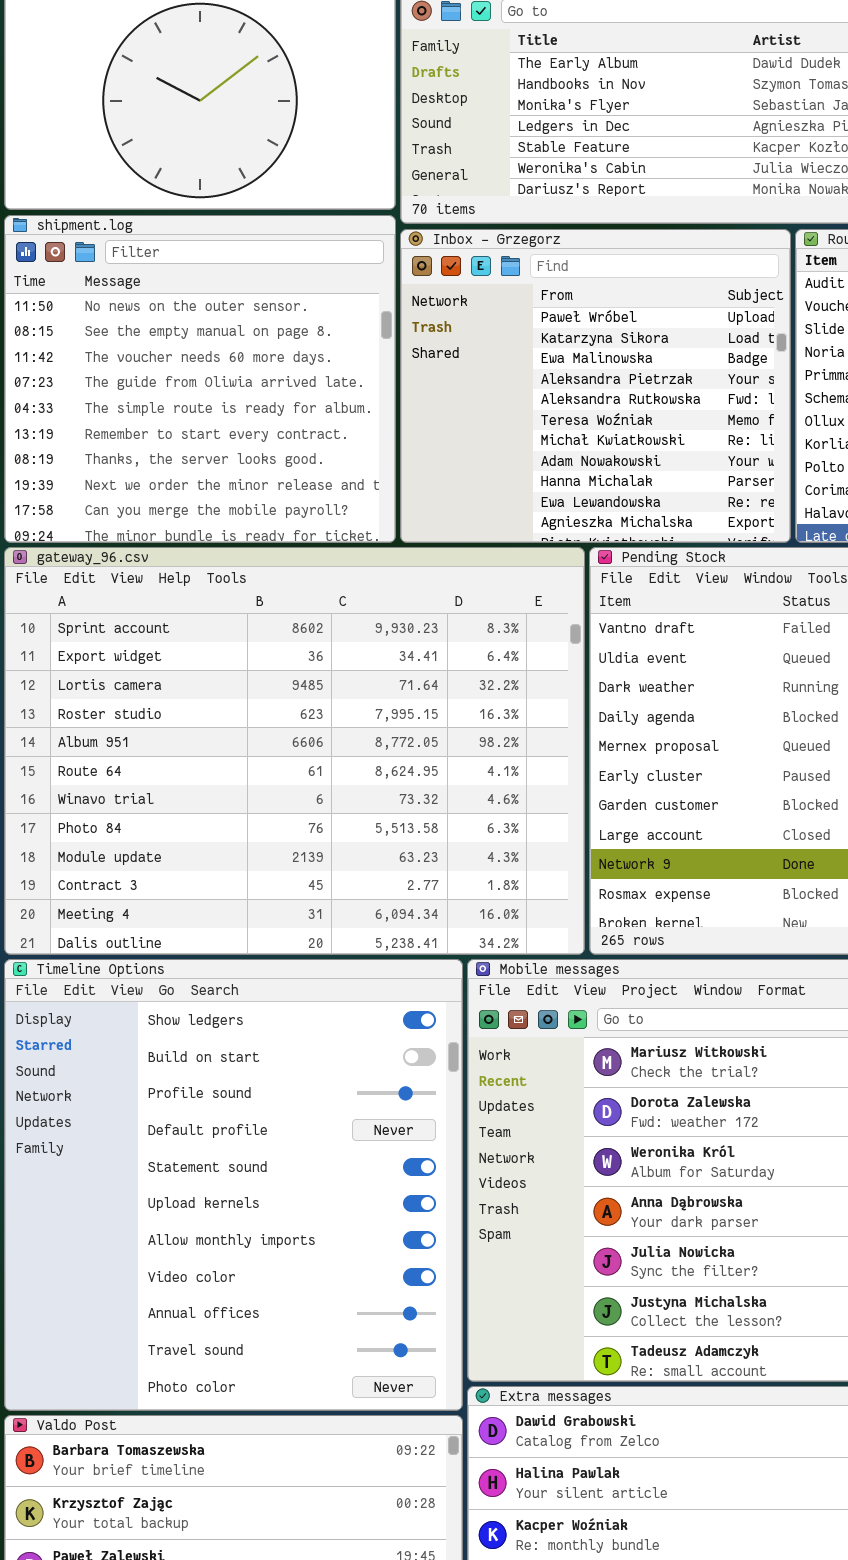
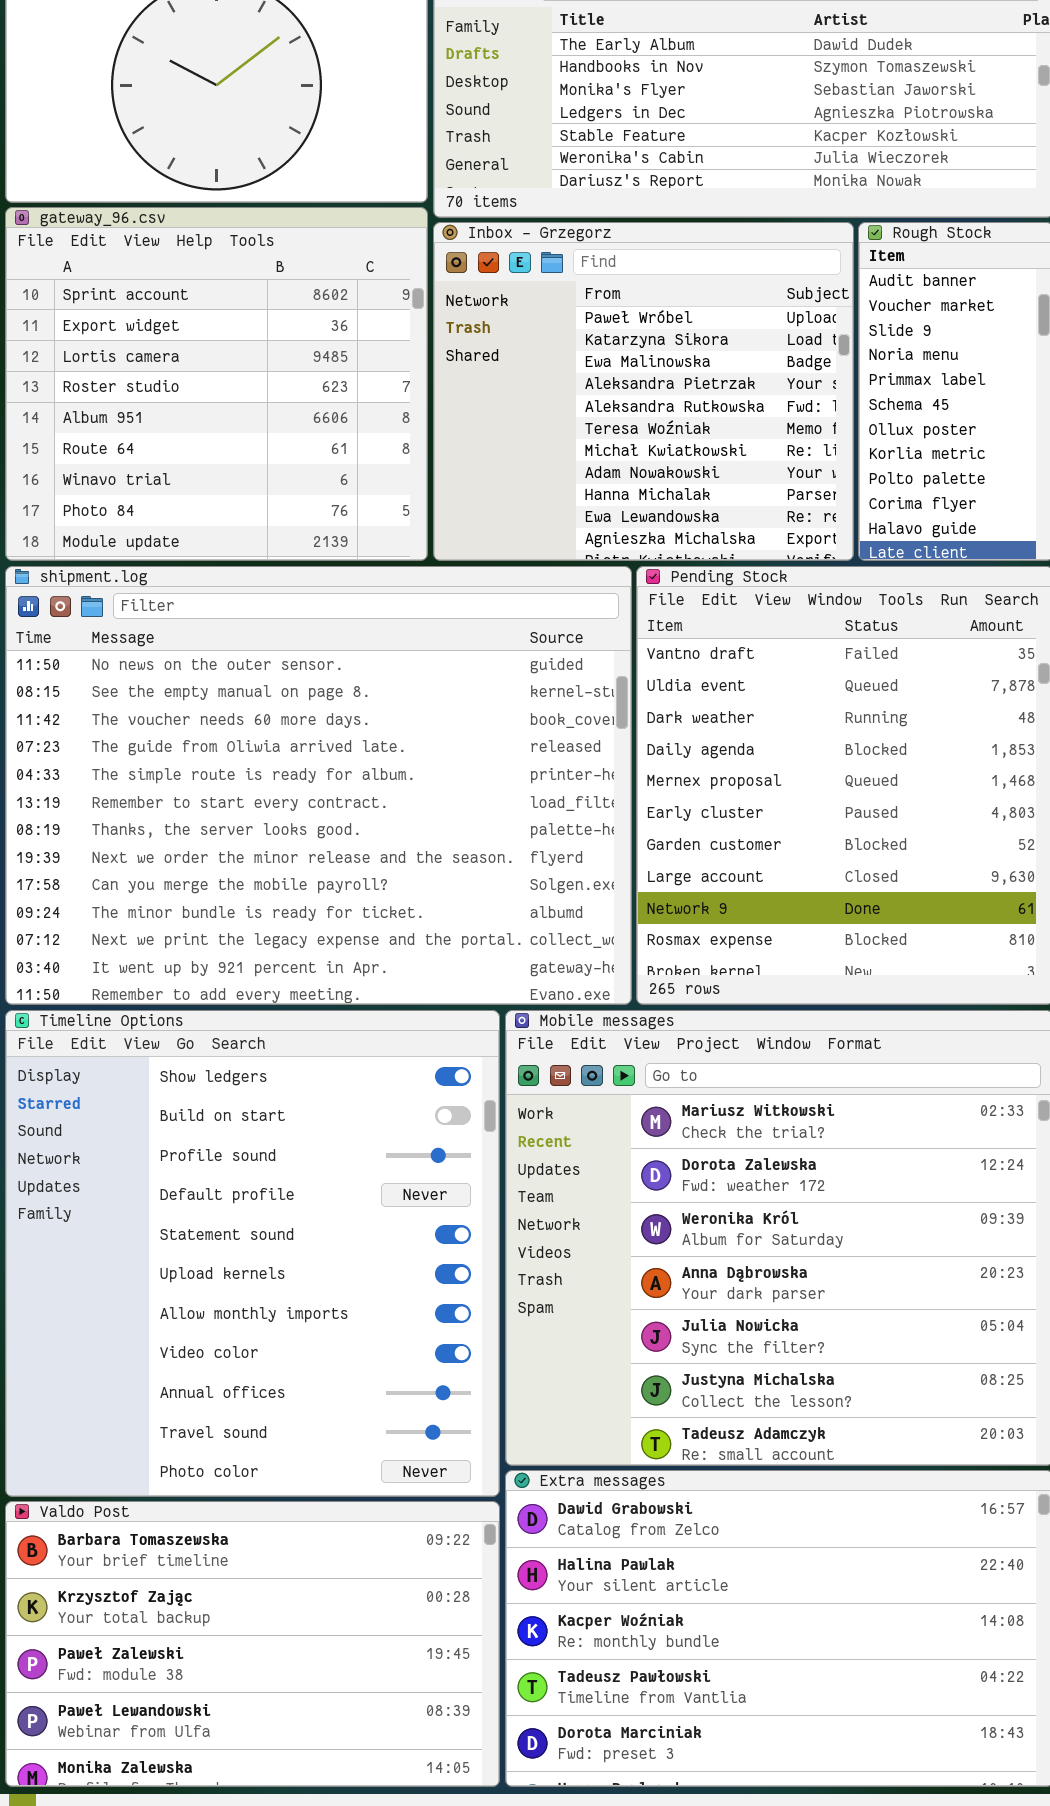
shipment.log: [4,215,396,543] -> [5,566,632,1005], moved, resized
gateway_96.csv: [4,547,585,955] -> [5,207,428,561], moved, resized

